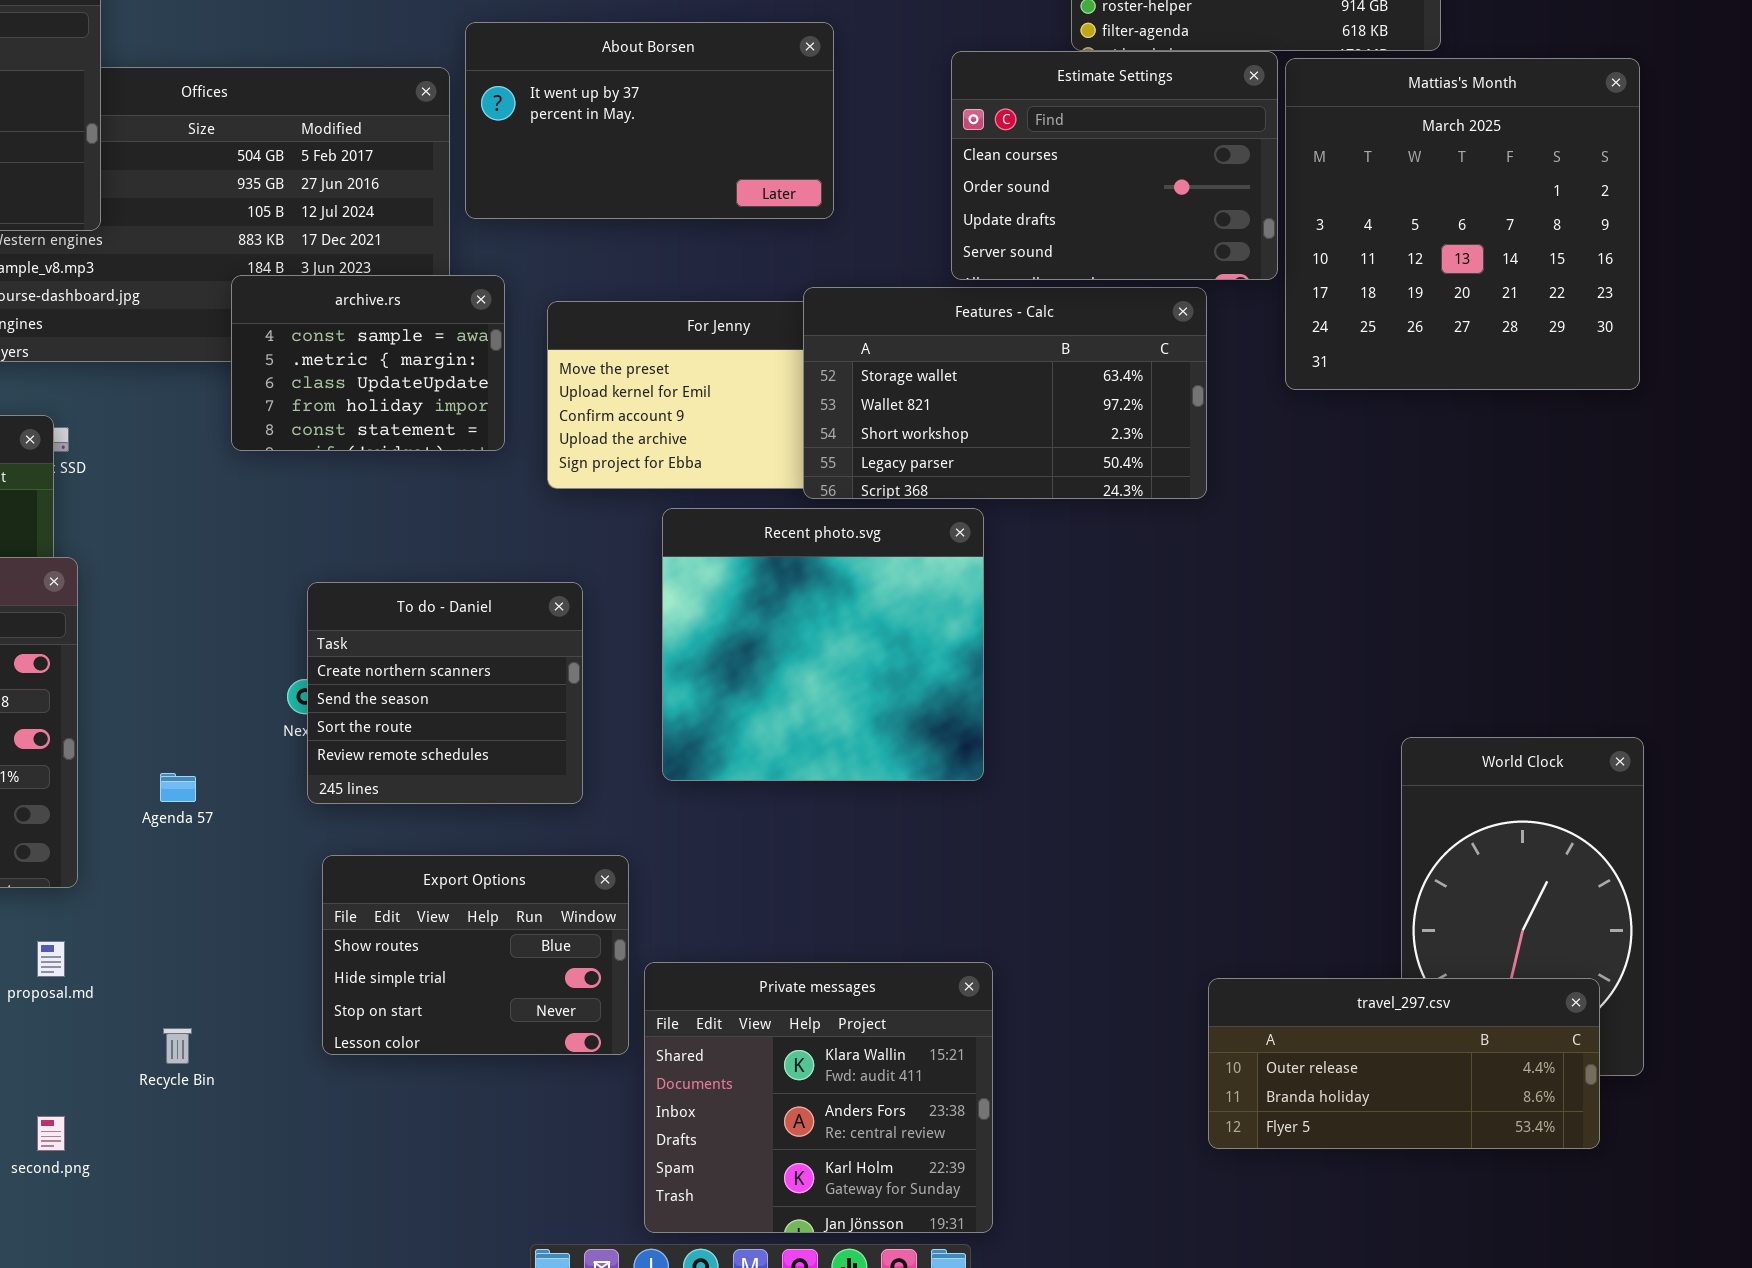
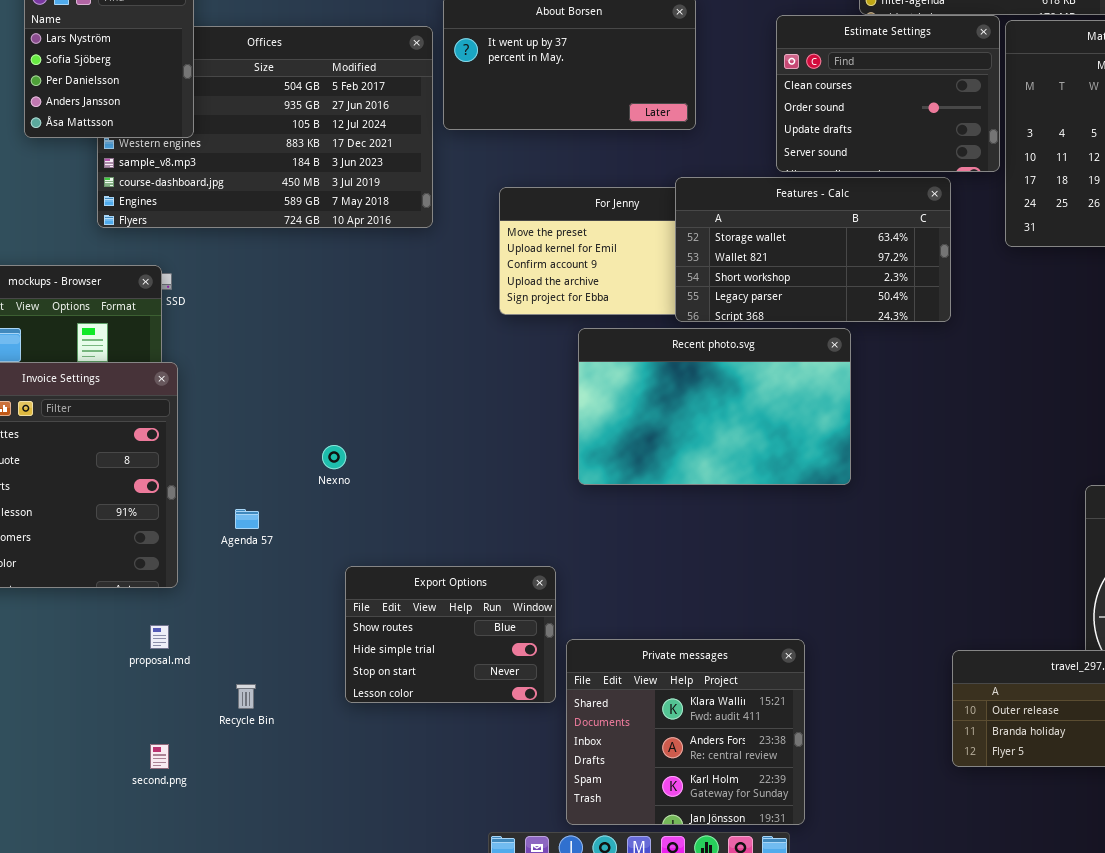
archive.rs: [231,275,505,451] -> none, closed
Recent photo.svg: [662,508,984,781] -> [578,328,851,485], resized
To do - Daniel: [307,582,583,804] -> none, closed

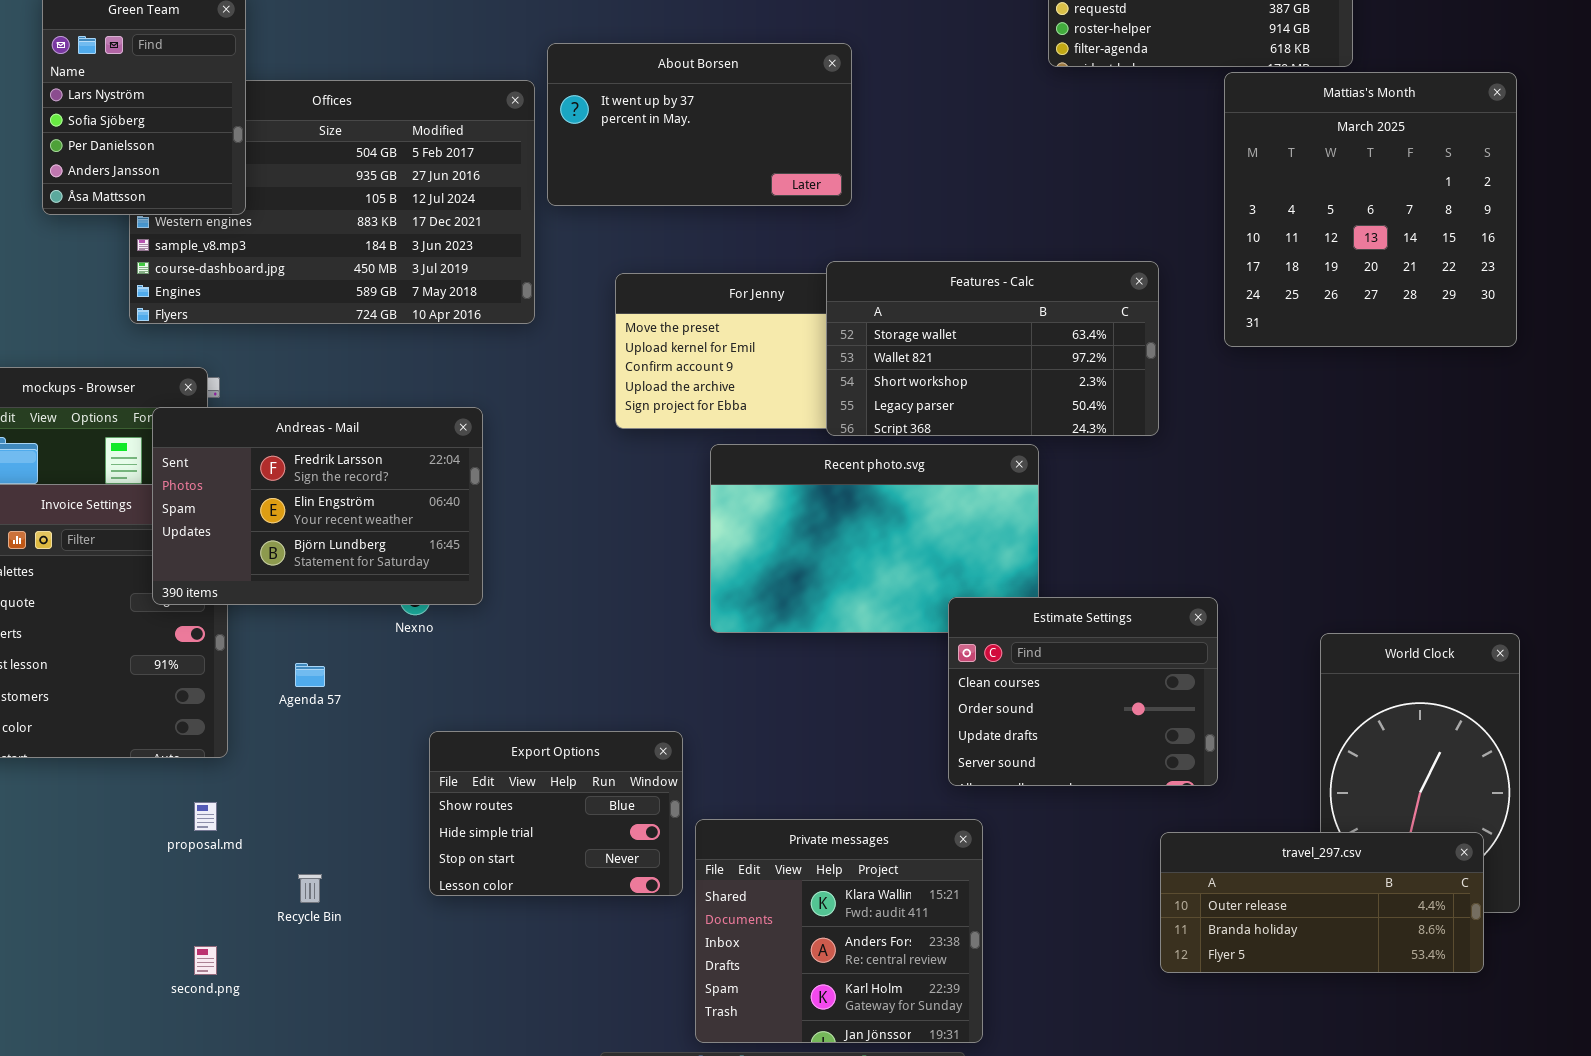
Estimate Settings: [776,15,1000,172] -> [948,597,1218,786], moved
Andreas - Mail: none -> [152,407,483,605], opened

